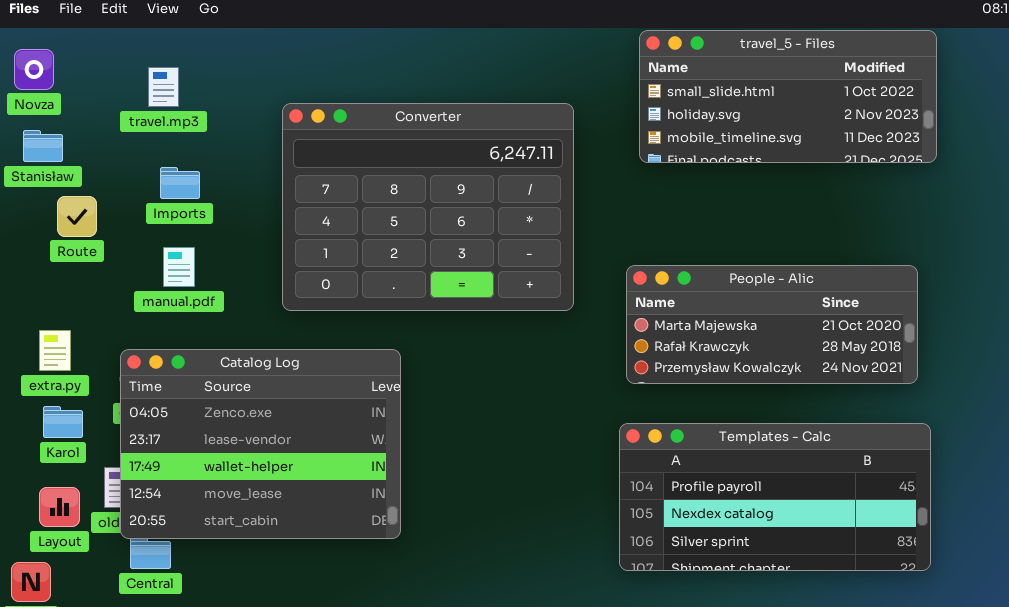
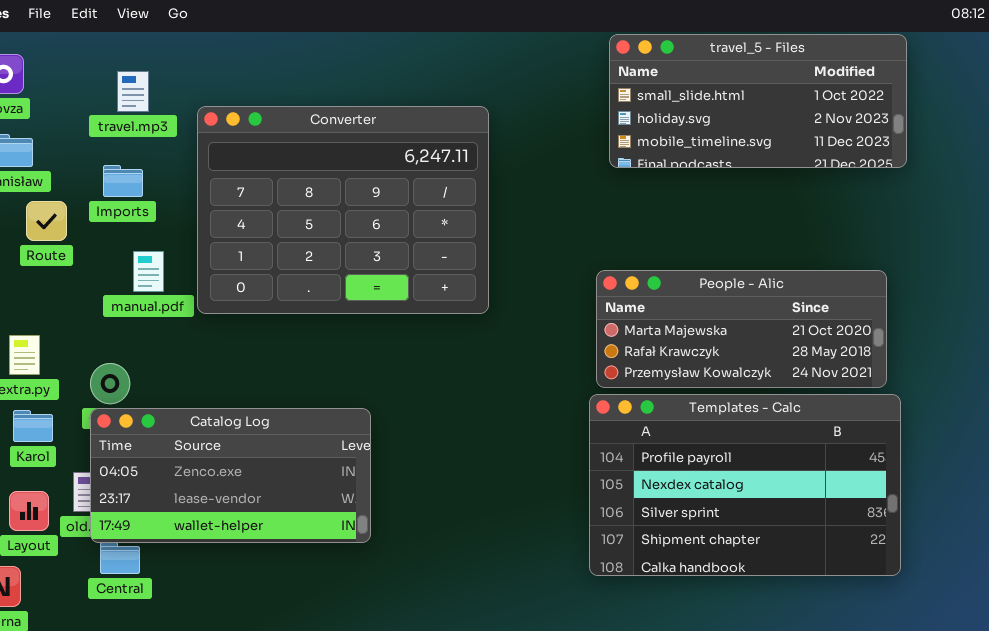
Converter: [282,103,574,311] -> [197,106,489,314], moved
Imports: [160,167,200,199] -> [103,165,143,197], moved
Catalog Log: [120,349,401,539] -> [90,408,371,543], resized
Templates - Calc: [619,423,931,571] -> [589,394,901,576], resized

